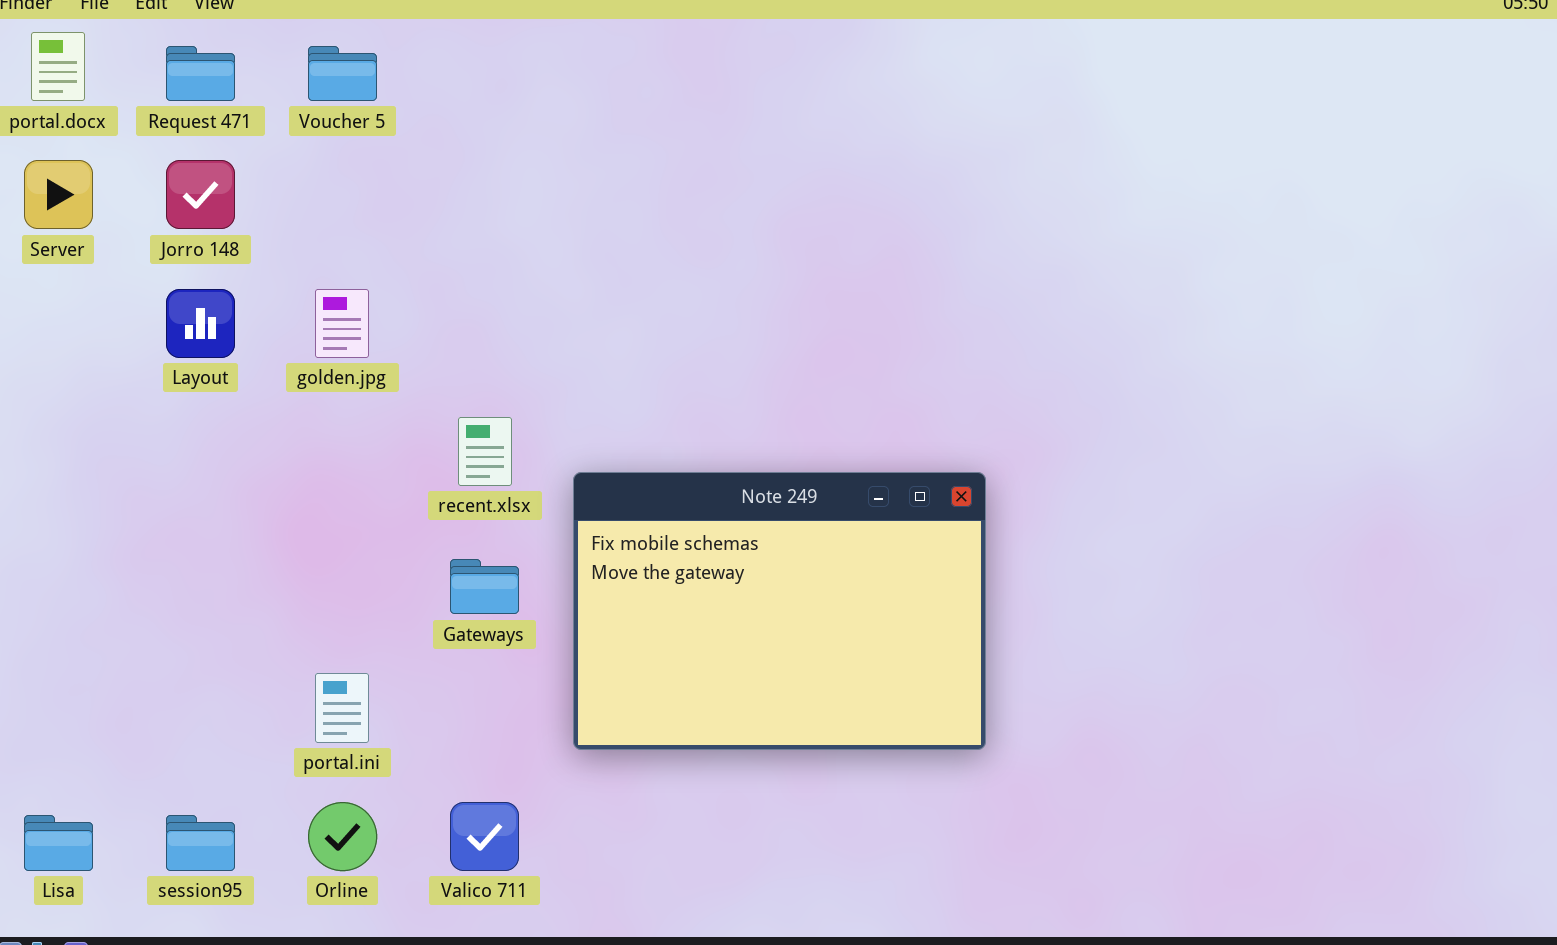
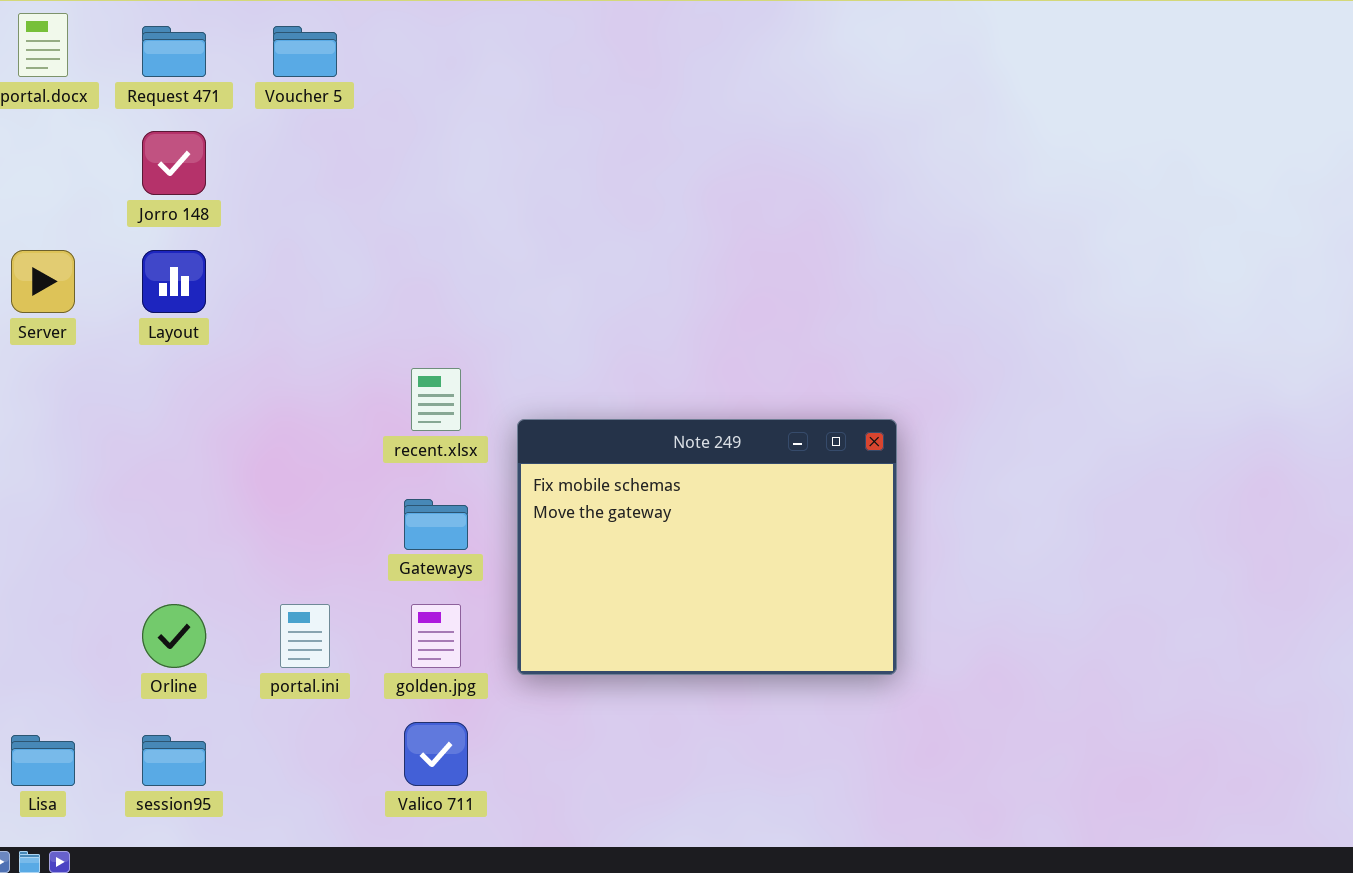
Server: [24,160,93,229] -> [11,250,75,313], moved
golden.jpg: [315,289,369,358] -> [411,604,461,668], moved
Orline: [308,802,377,871] -> [142,604,206,668], moved

